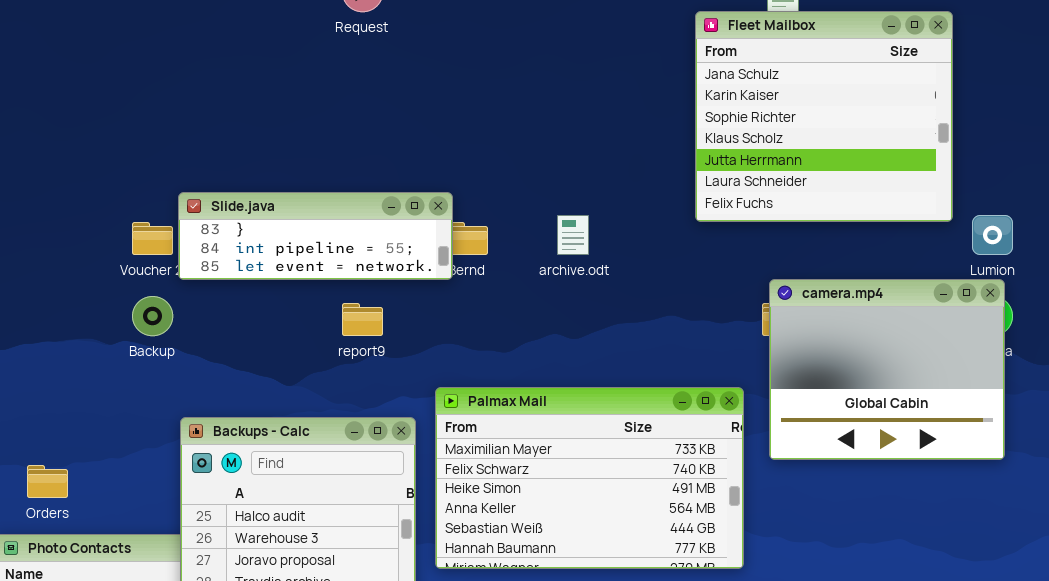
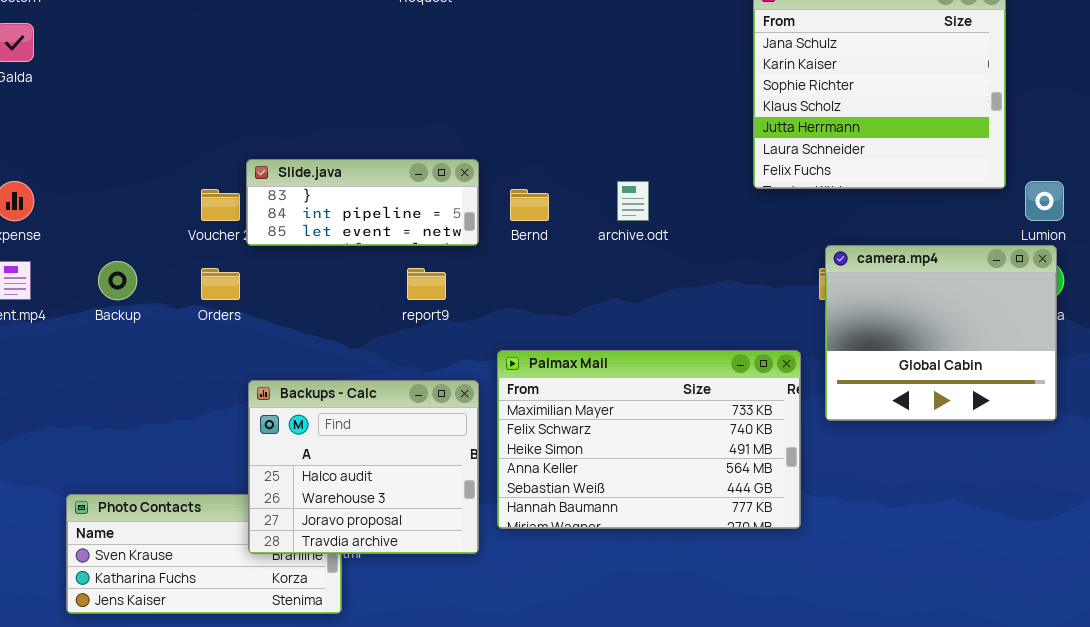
Slide.java: [178,192,453,280] -> [246,159,479,246], resized
Backup: [132,296,173,336] -> [98,261,137,300], moved
Orders: [27,465,68,498] -> [201,268,240,300], moved

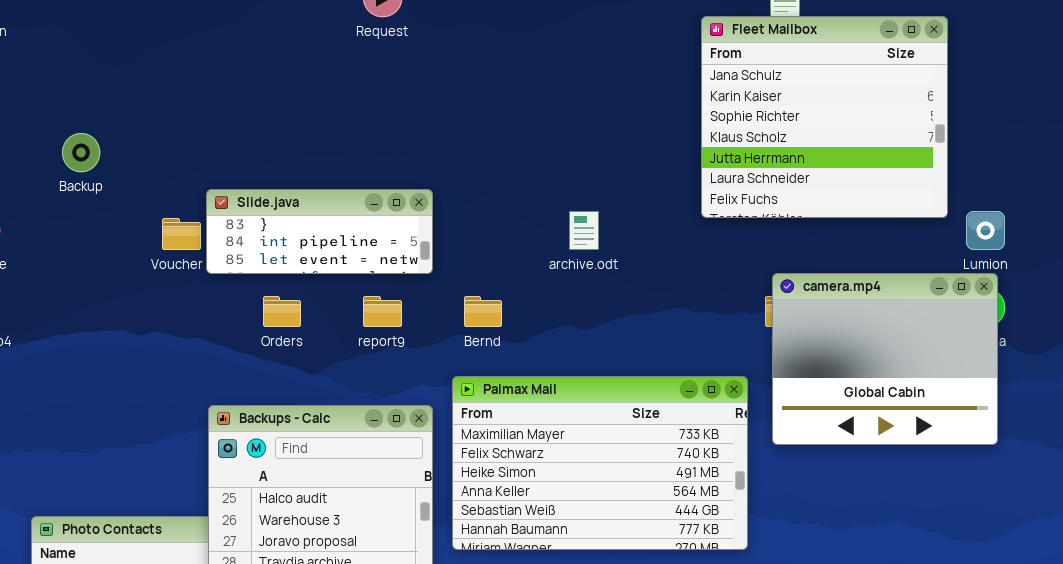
Bernd: [510,189,549,221] -> [464,296,502,327], moved
Backup: [98,261,137,300] -> [62,133,100,172], moved
Orders: [201,268,240,300] -> [263,296,301,327], moved

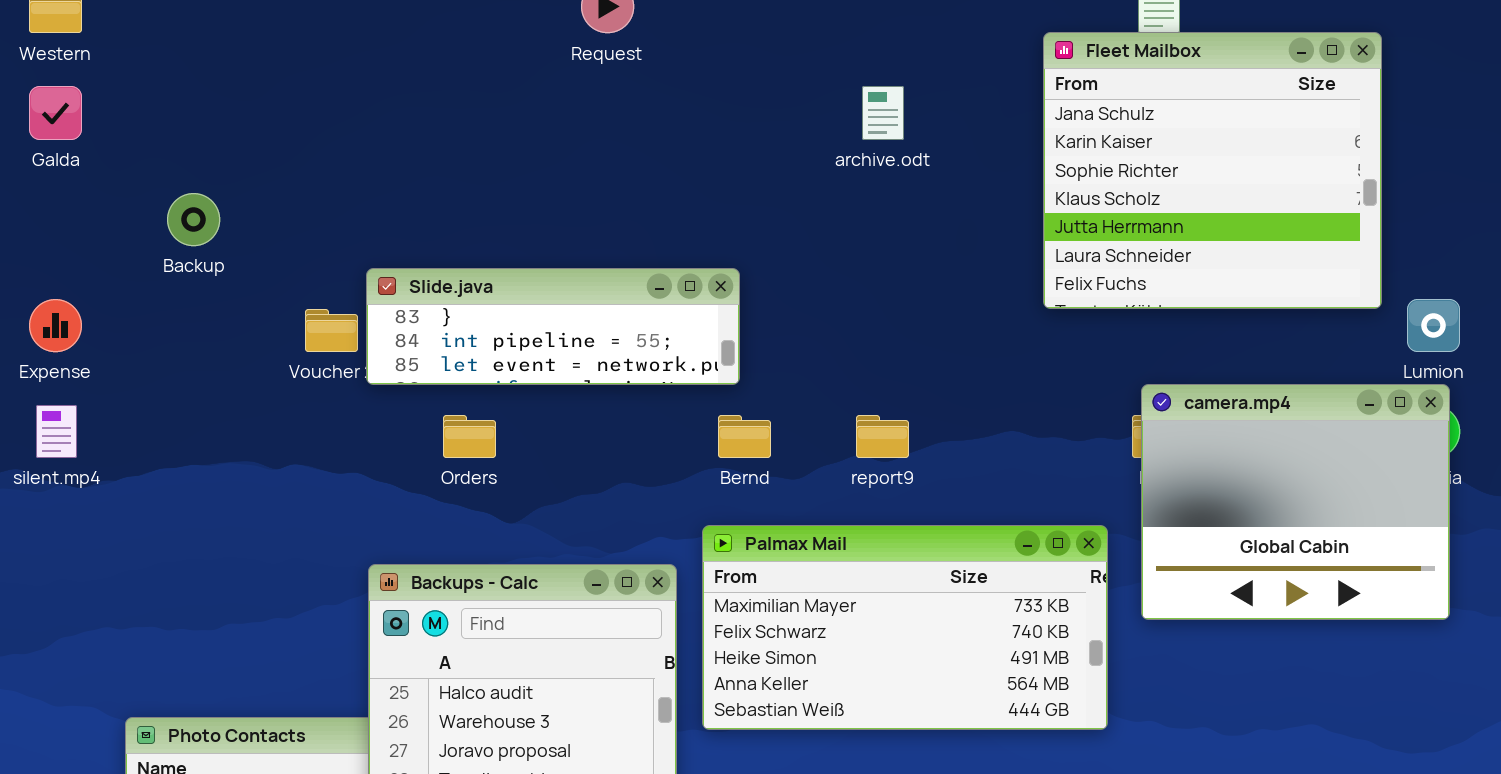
Slide.java: [206,189,433,274] -> [366,268,740,385], resized
archive.odt: [569,211,599,250] -> [862,86,904,140], moved
report9: [363,296,402,327] -> [856,415,909,458], moved
Palmax Mail: [452,376,748,550] -> [702,525,1108,730], resized

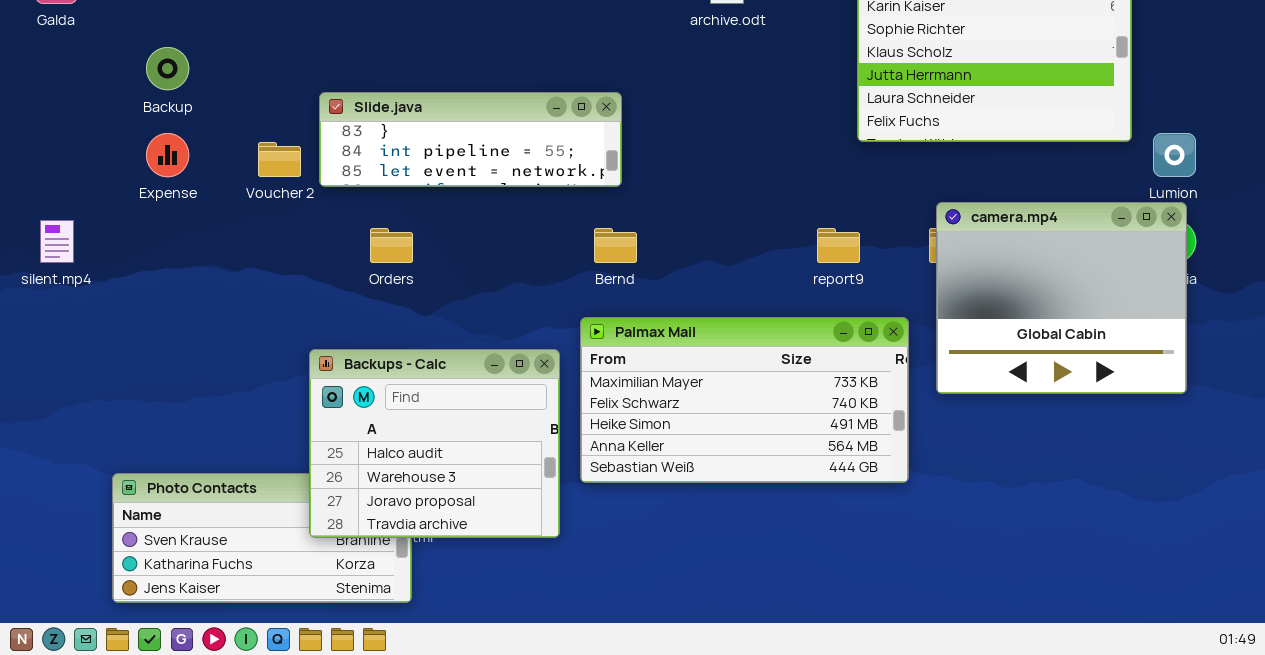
Slide.java: [366,268,740,385] -> [319,92,622,187], moved
Expense: [29,299,82,352] -> [146,133,189,177], moved
report9: [856,415,909,458] -> [817,228,860,263], moved

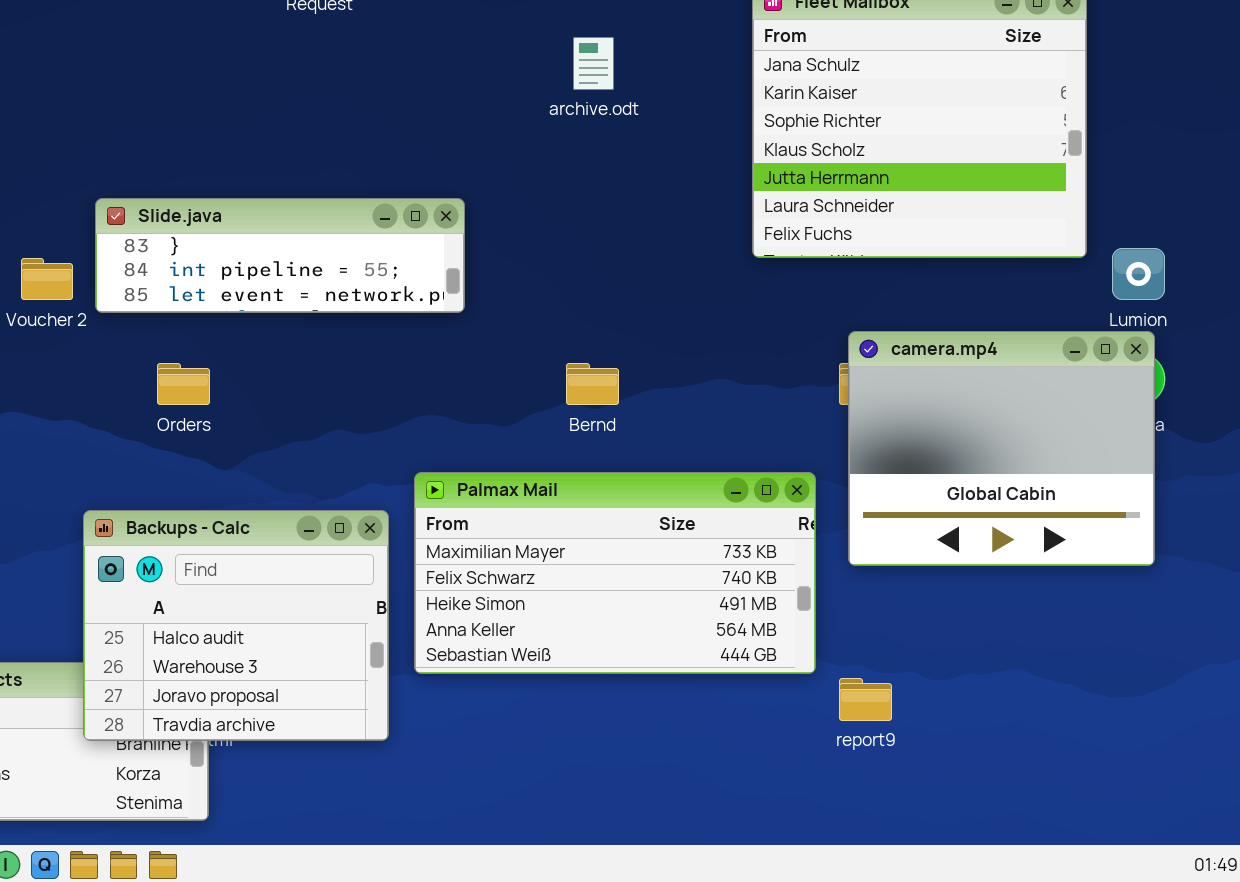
Bernd: [594,228,637,263] -> [566,363,619,405], moved
report9: [817,228,860,263] -> [839,678,892,721], moved

